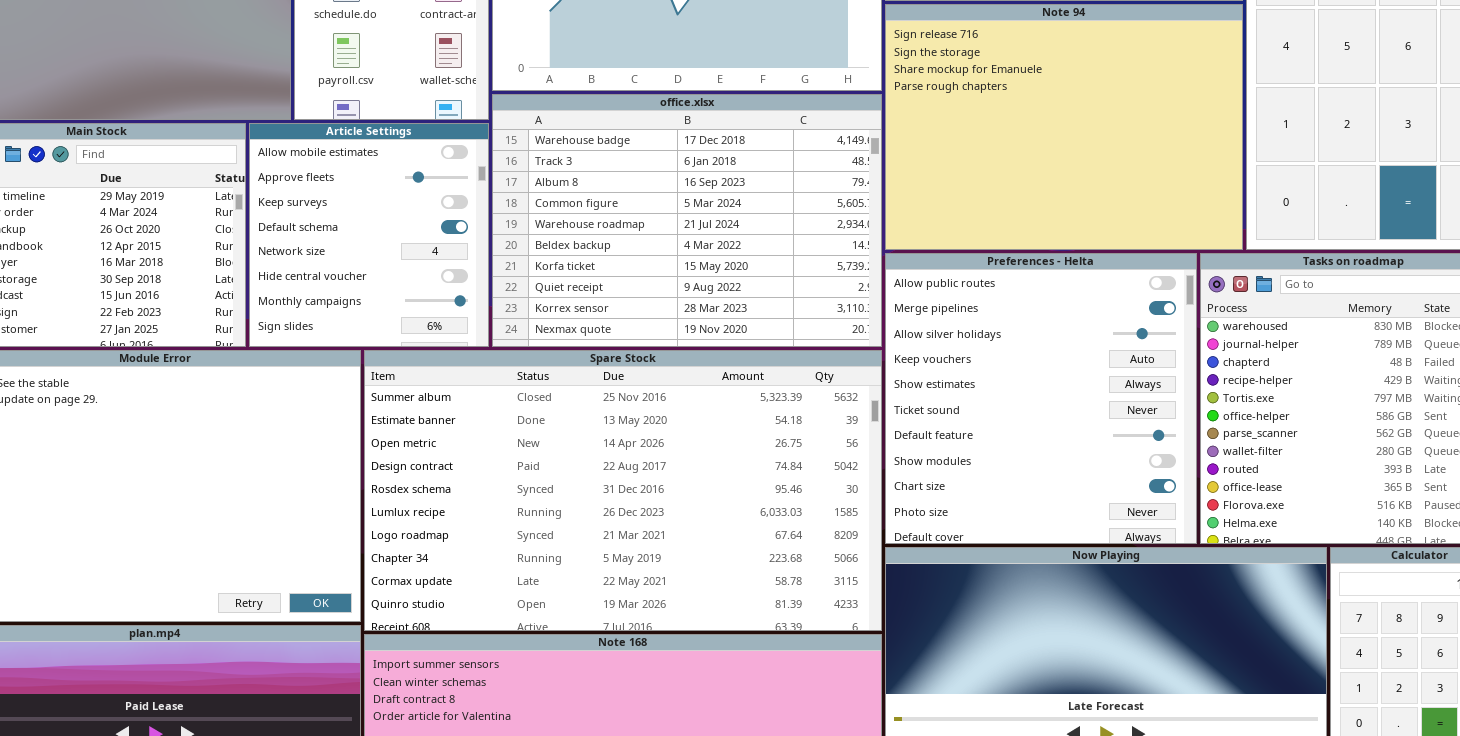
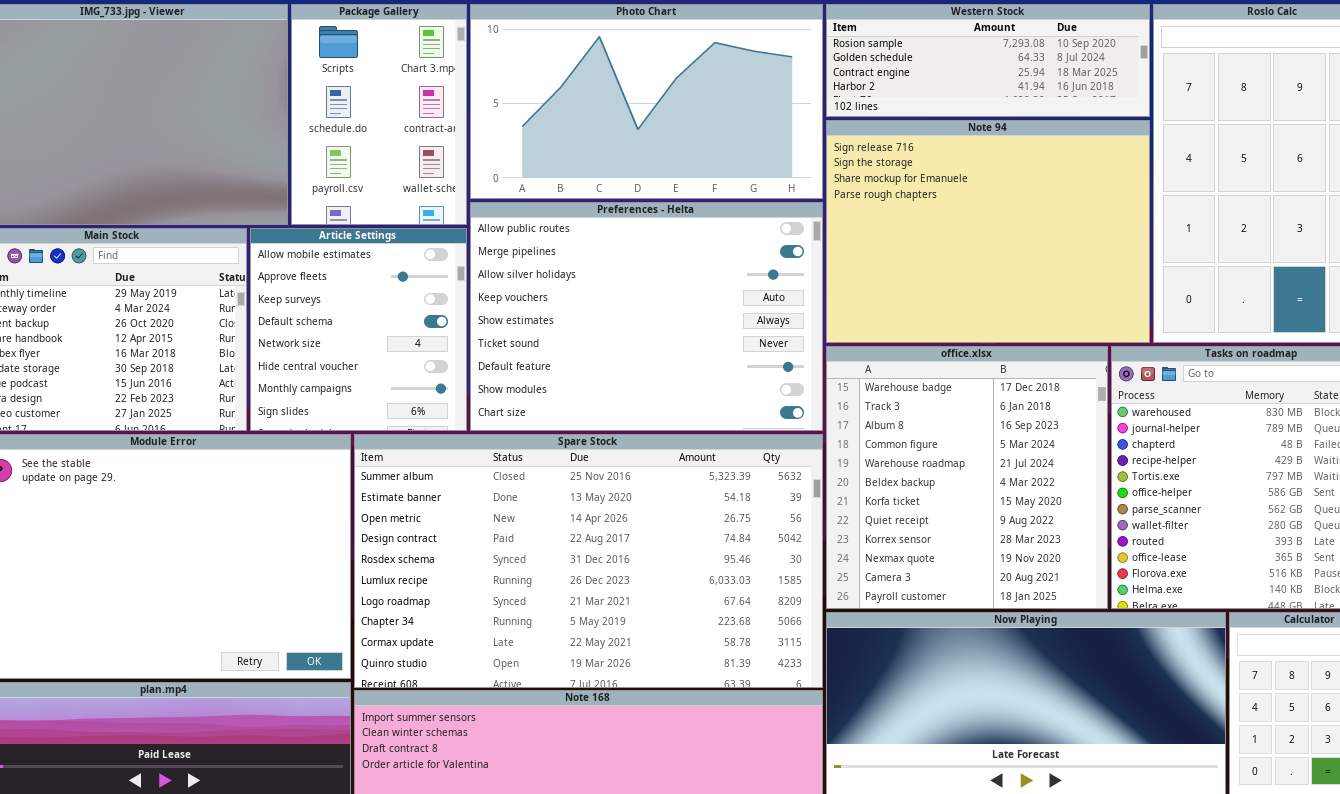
office.xlsx: [492,94,882,347] -> [826,346,1108,609], moved, resized
Preferences - Helta: [885,253,1197,544] -> [470,202,823,431], moved, resized

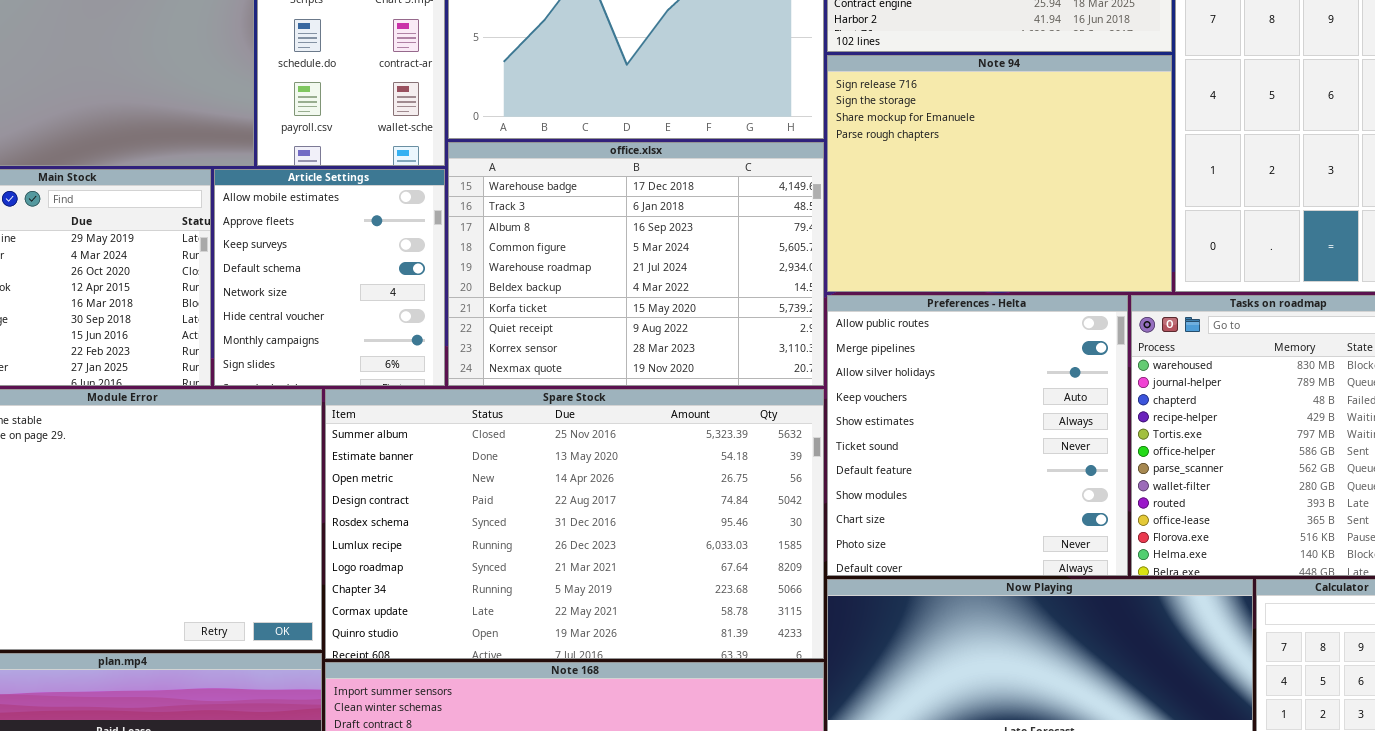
Preferences - Helta: [470,202,823,431] -> [827,295,1128,576], moved, resized
office.xlsx: [826,346,1108,609] -> [448,142,824,386], moved, resized

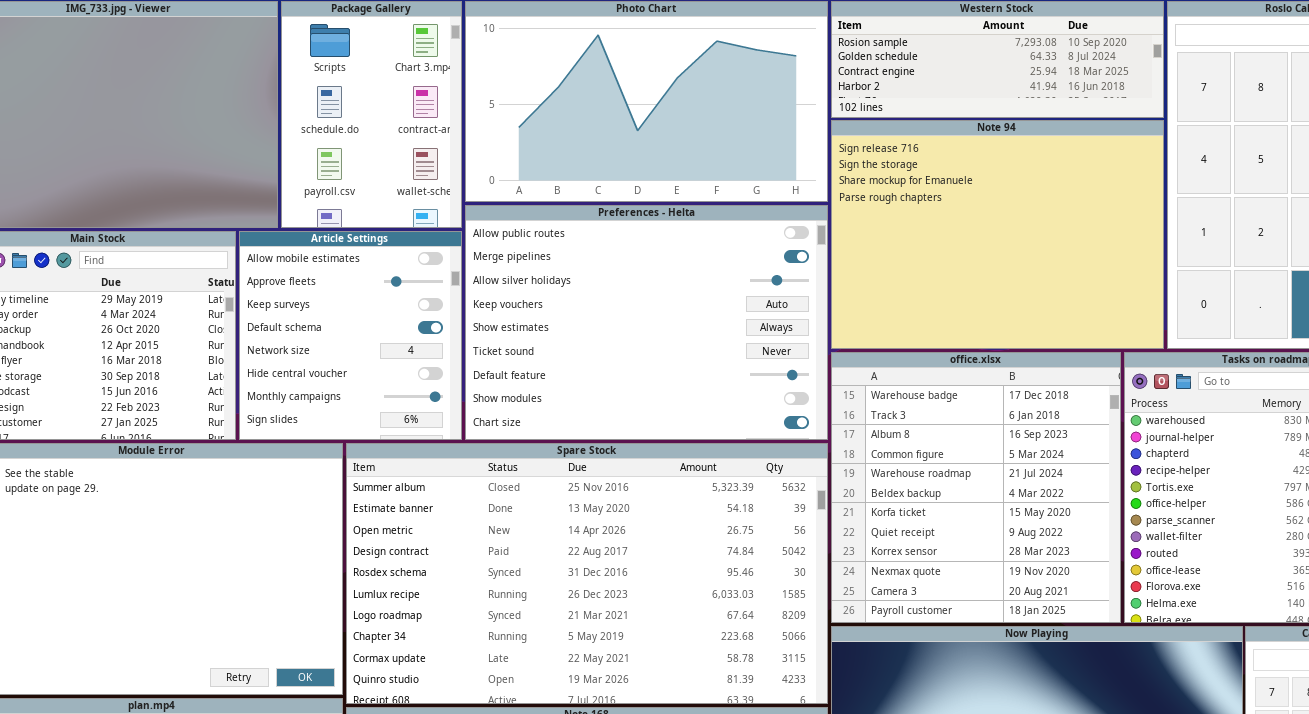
office.xlsx: [448,142,824,386] -> [831,352,1121,623], moved, resized
Preferences - Helta: [827,295,1128,576] -> [465,205,828,440], moved, resized

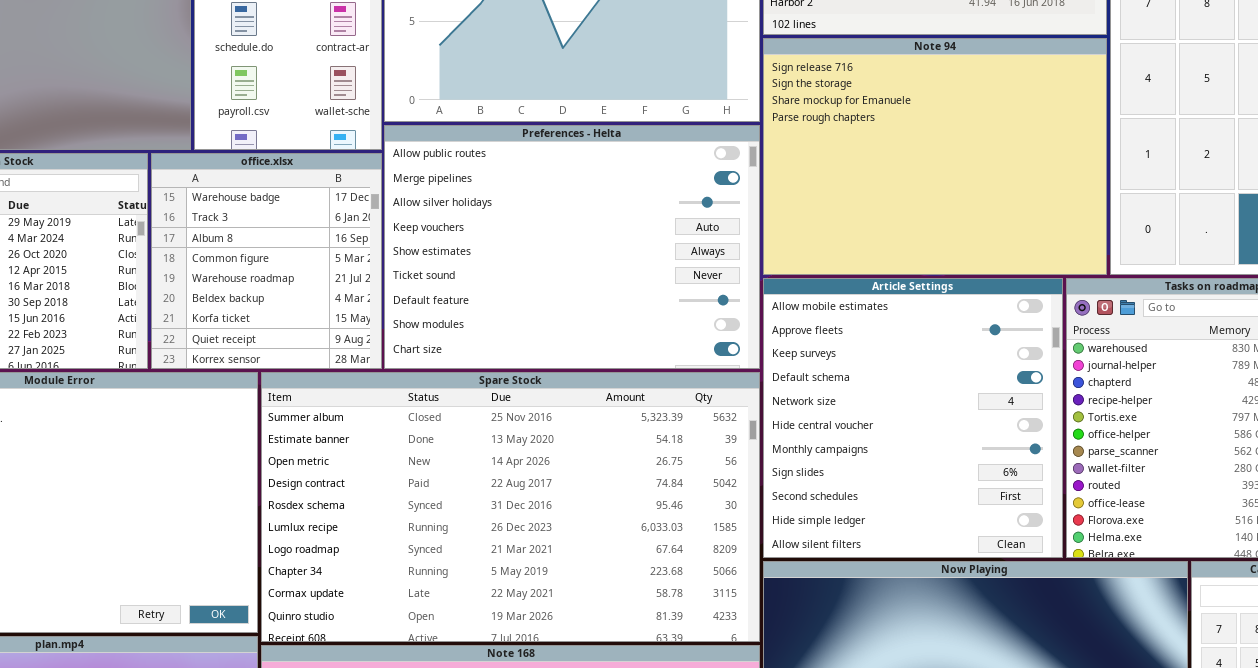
Article Settings: [239,231,462,440] -> [763,278,1063,558], moved, resized
office.xlsx: [831,352,1121,623] -> [151,153,382,369], moved, resized

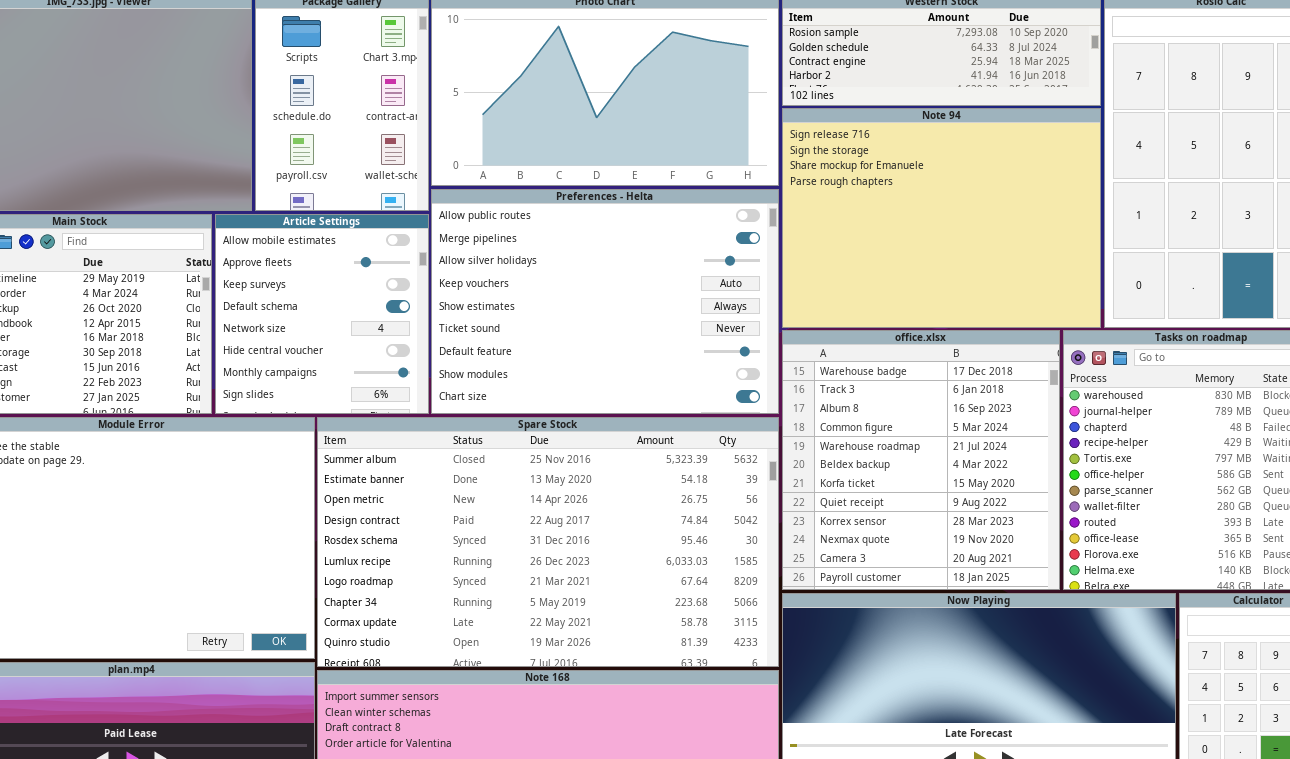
office.xlsx: [151,153,382,369] -> [782,330,1060,590], moved, resized
Article Settings: [763,278,1063,558] -> [215,214,429,414], moved, resized

